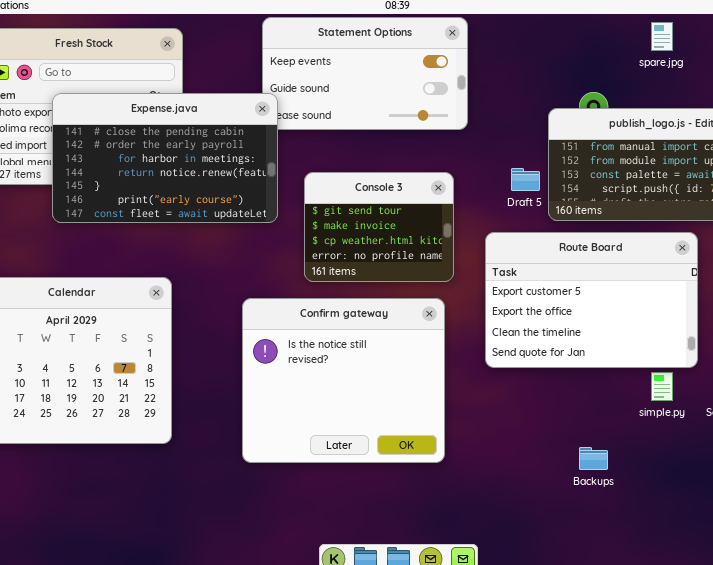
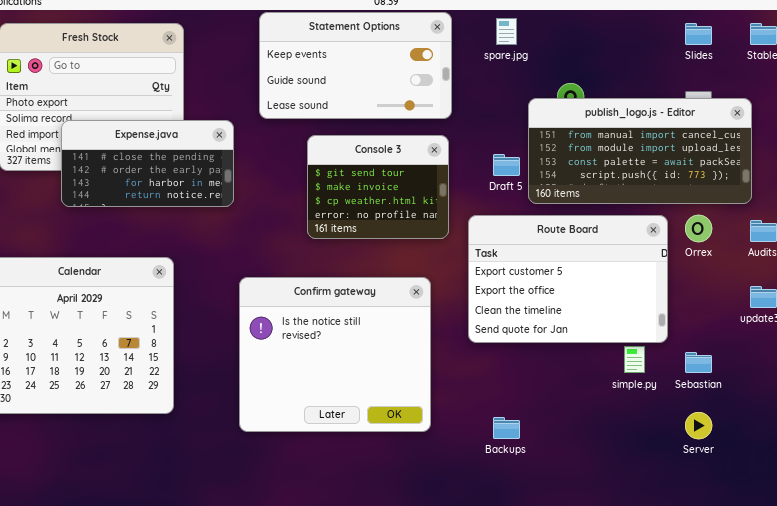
spare.jpg: [651,22,673,51] -> [496,18,517,45], moved
Expense.java: [52,93,278,223] -> [61,120,234,207], resized
Console 3: [304,172,454,282] -> [307,135,449,239], moved
Backups: [579,447,608,470] -> [493,417,520,439], moved

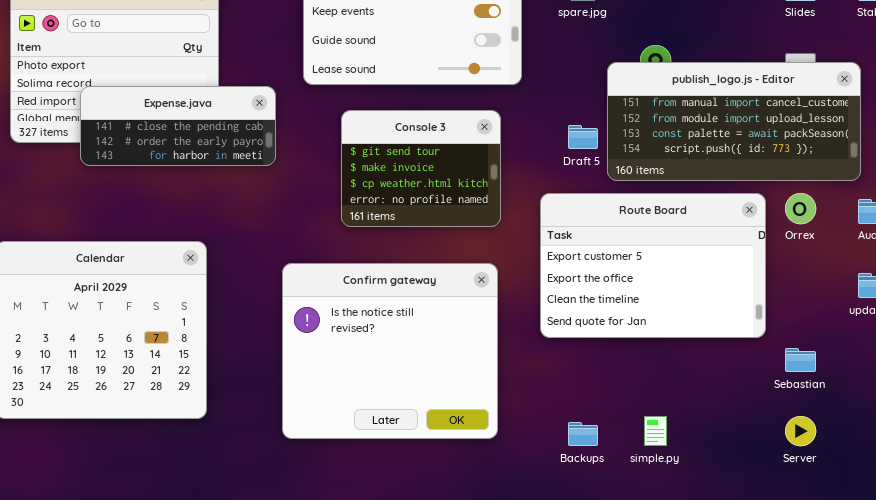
Expense.java: [61,120,234,207] -> [80,86,276,166], resized
Console 3: [307,135,449,239] -> [341,110,501,227], moved
simple.py: [624,346,645,373] -> [644,416,667,446], moved

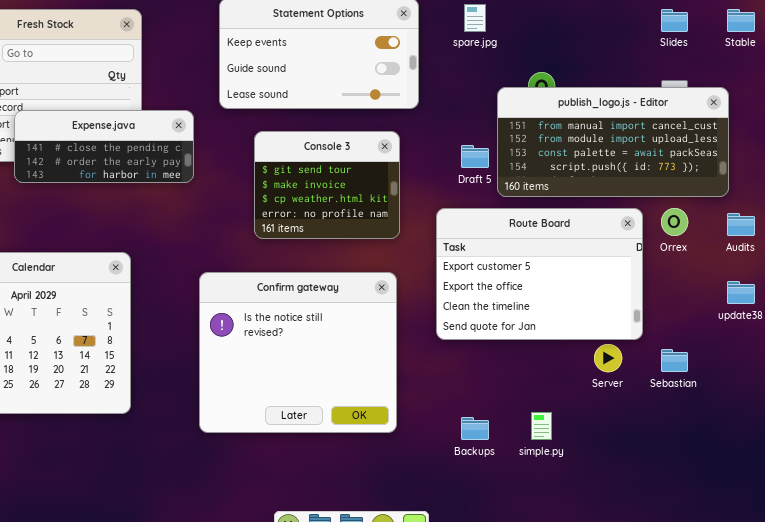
Server: [785,416,816,446] -> [594,344,622,372], moved

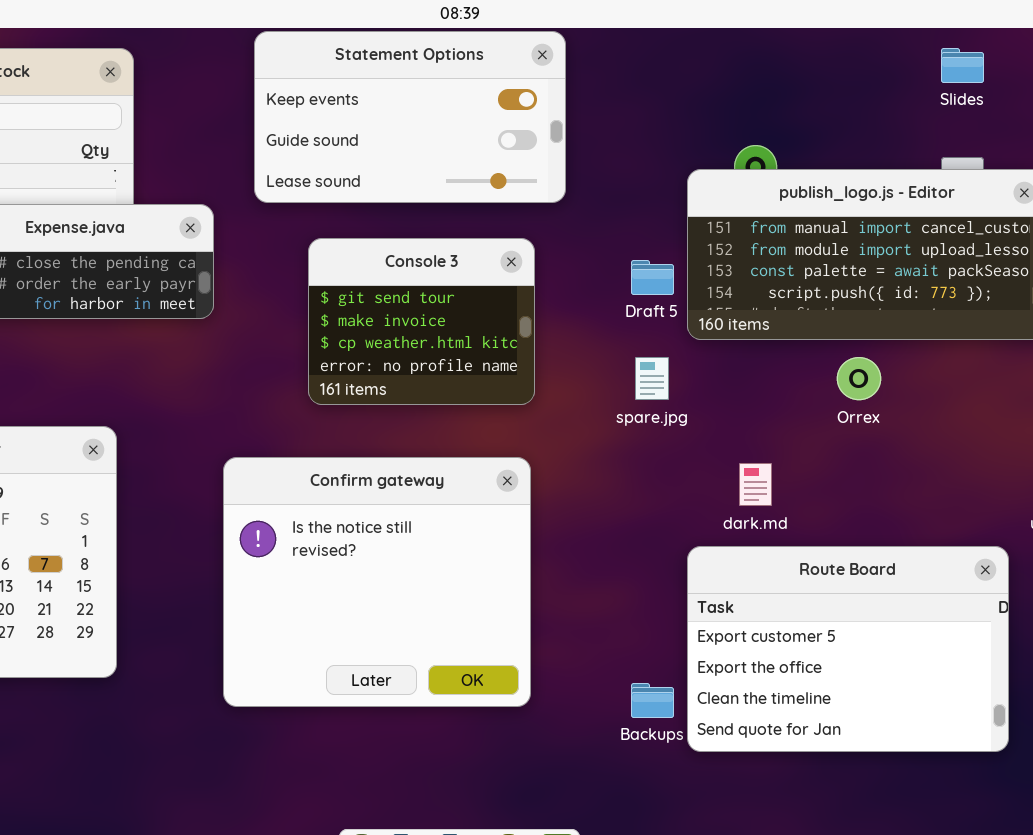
spare.jpg: [464,4,486,32] -> [635,357,669,400], moved
Route Board: [436,208,643,340] -> [687,546,1009,752], moved
Orrex: [661,208,688,236] -> [837,357,881,400], moved

